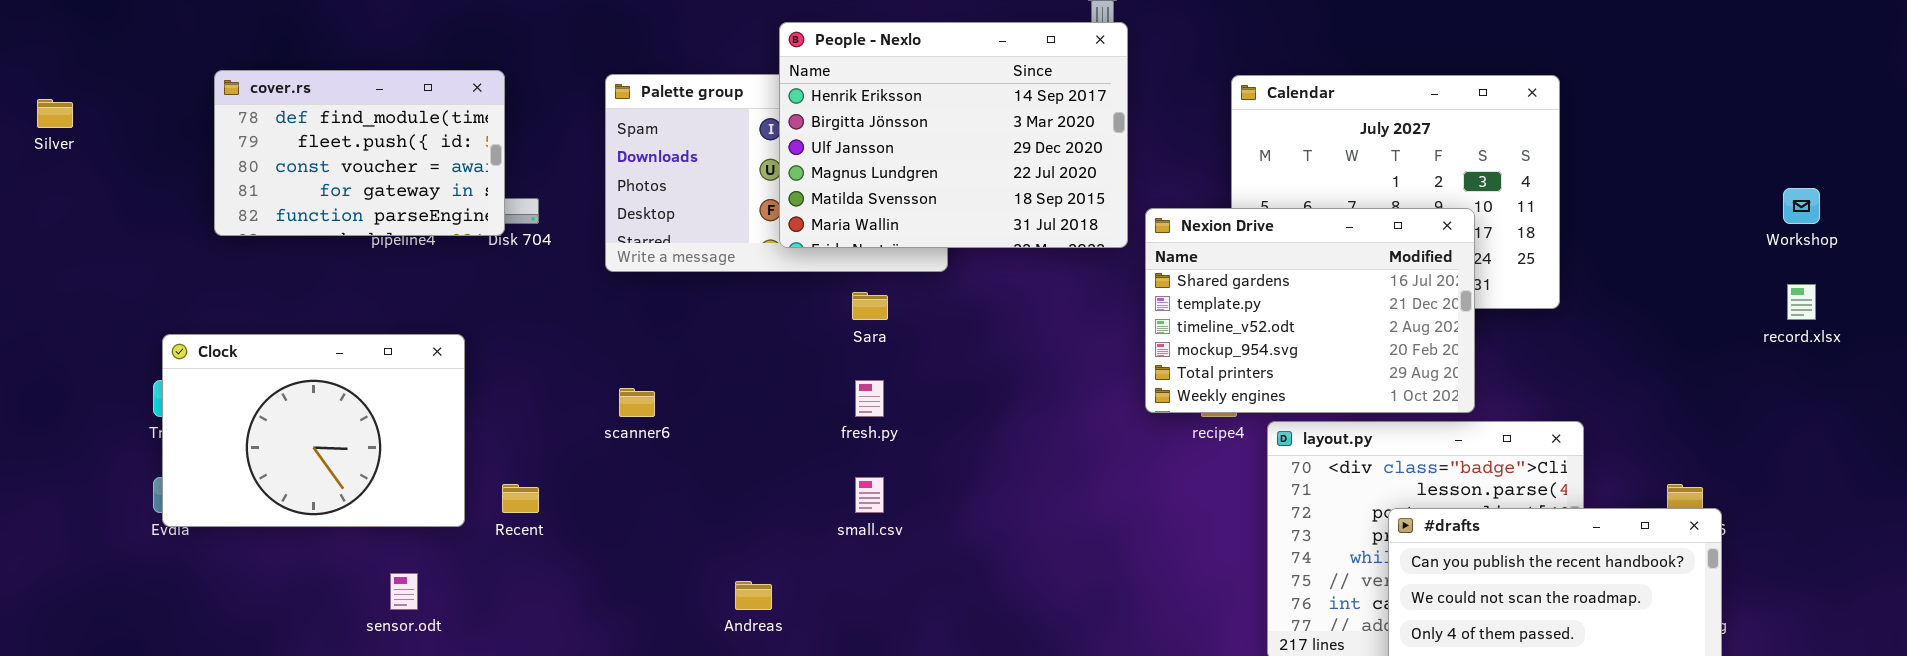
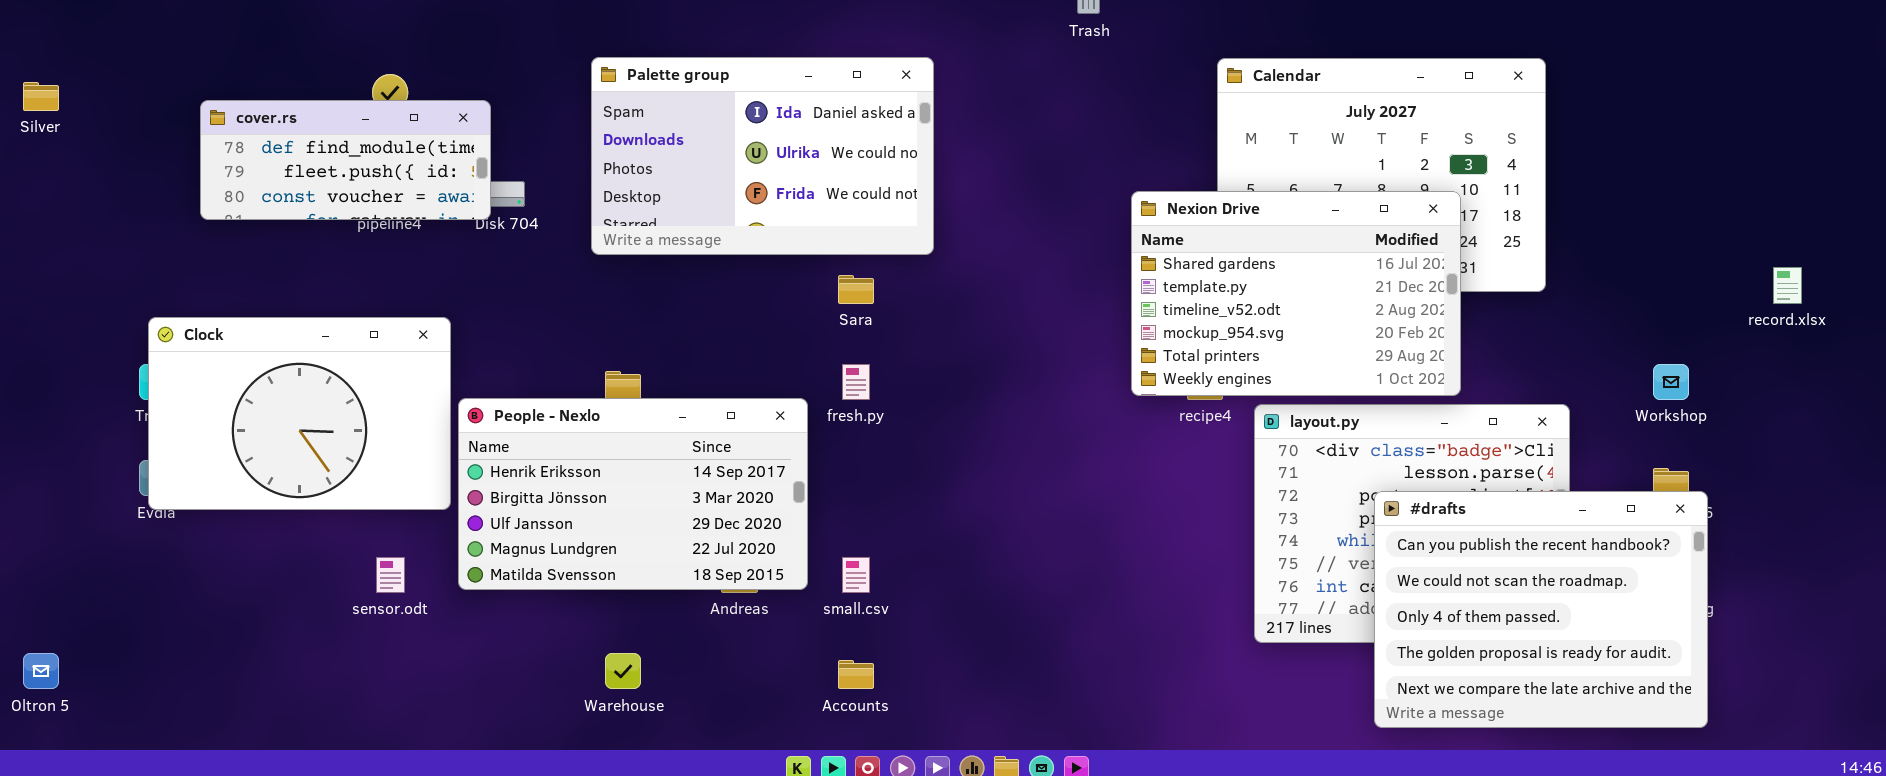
People - Nexlo: [779,22,1128,248] -> [458,398,808,590], moved, resized
cover.rs: [214,70,505,236] -> [200,100,491,220], resized
Workshop: [1783,188,1820,224] -> [1653,364,1689,400], moved
small.csv: [855,477,884,513] -> [842,557,870,593], moved

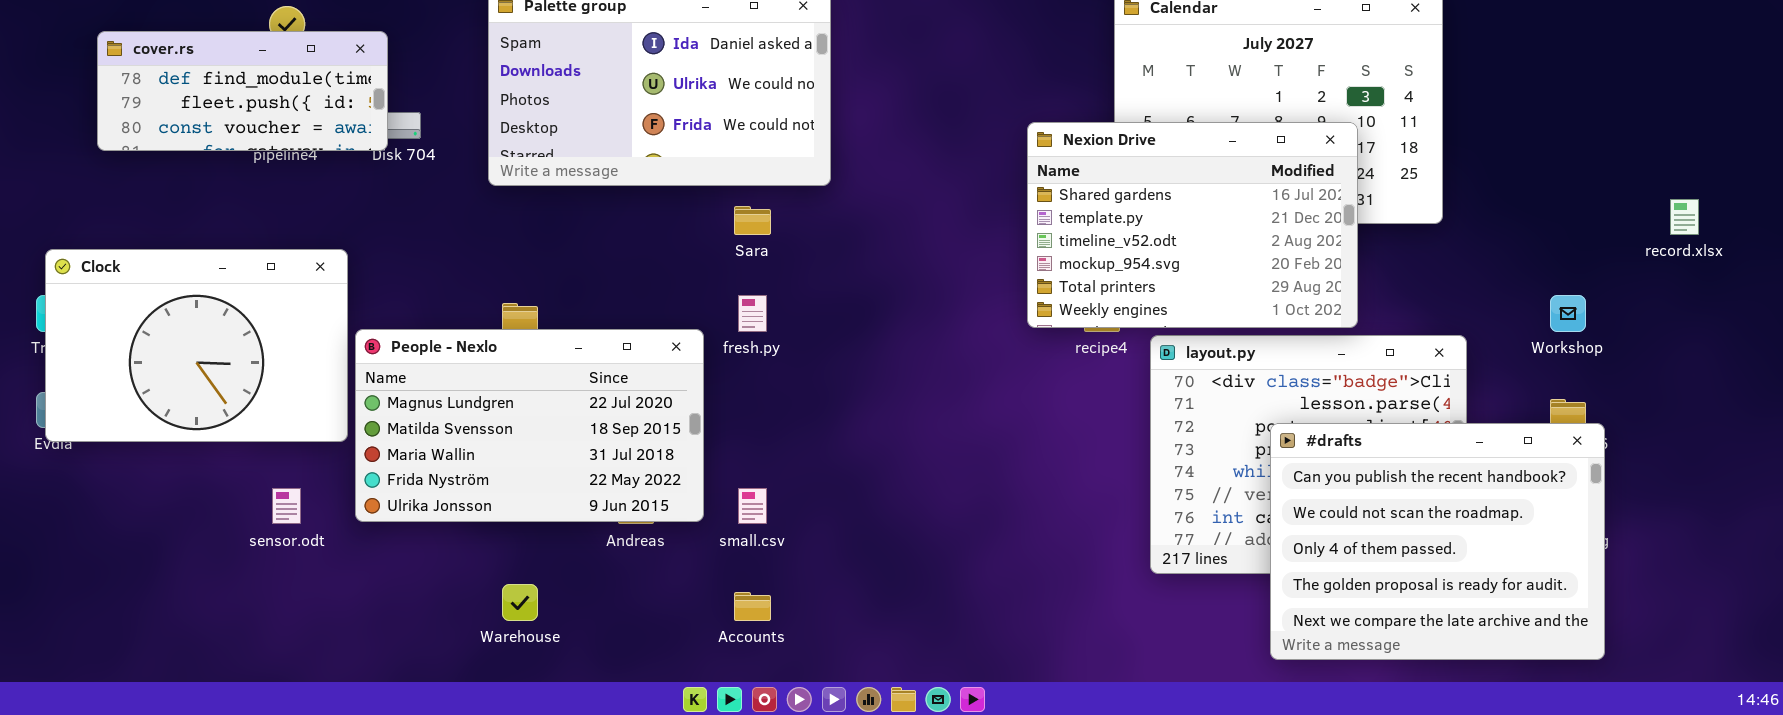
People - Nexlo: [458,398,808,590] -> [355,329,704,522], scrolled down 3 rows

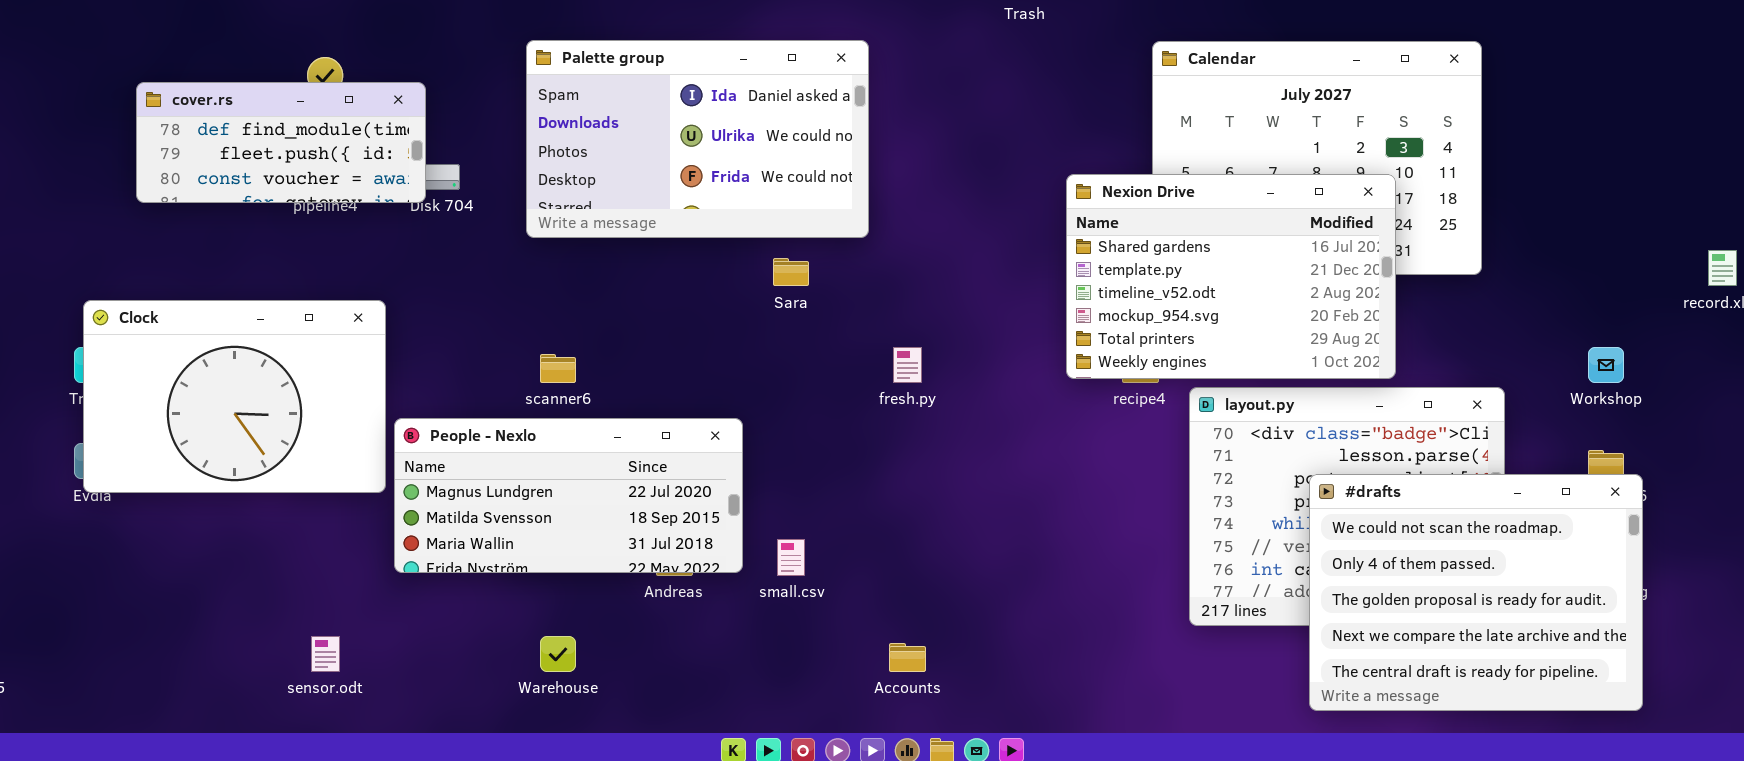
fresh.py: [738,295,767,332] -> [893,347,922,383], moved
People - Nexlo: [355,329,704,522] -> [394,418,743,573], resized
#drafts: [1270,423,1605,660] -> [1309,474,1643,711], scrolled down 1 row
sensor.odt: [272,488,301,524] -> [311,636,340,672], moved
Accounts: [734,592,771,621] -> [889,643,926,672], moved

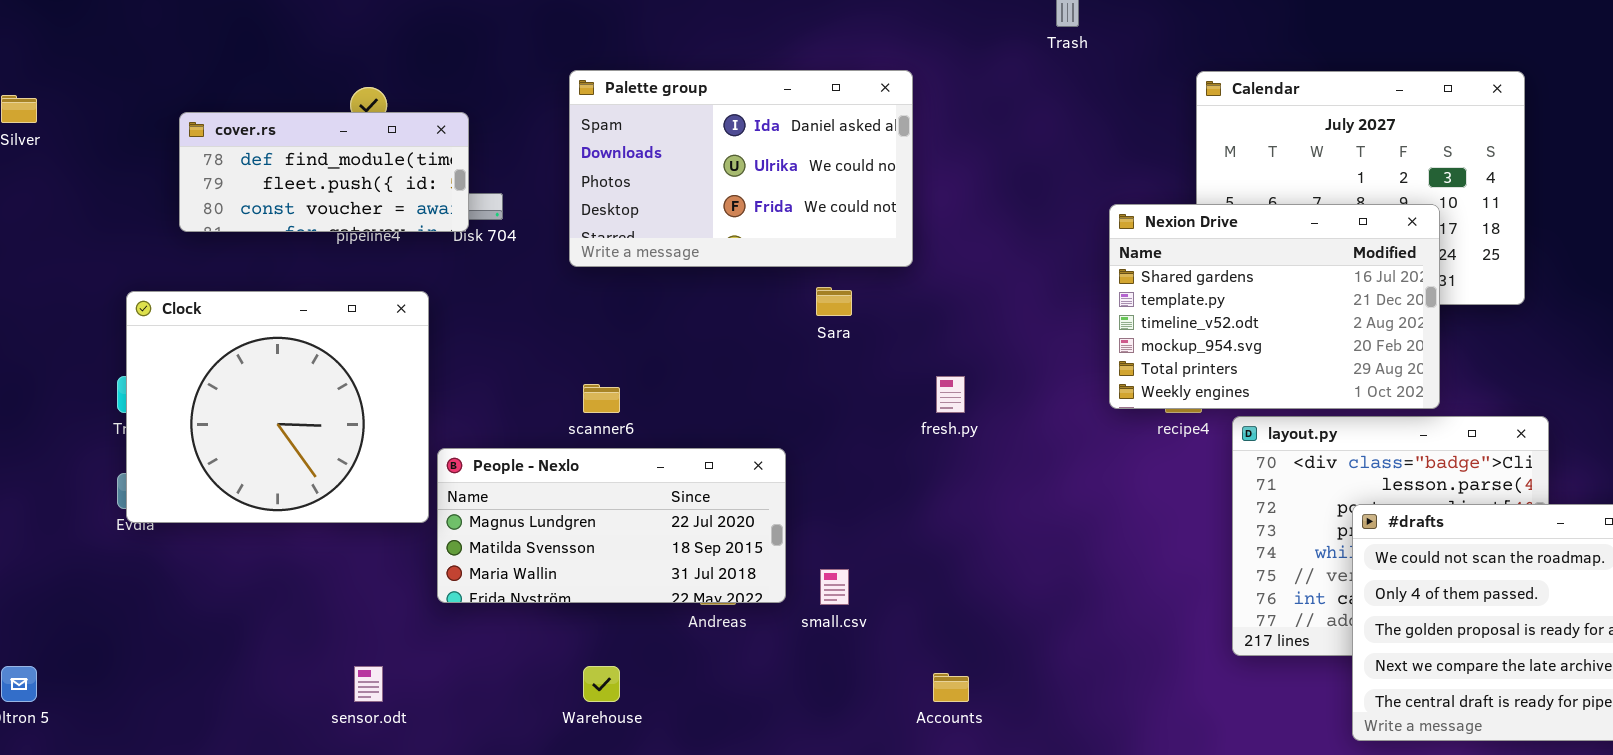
Clock: [83,300,386,493] -> [126,291,429,523], resized

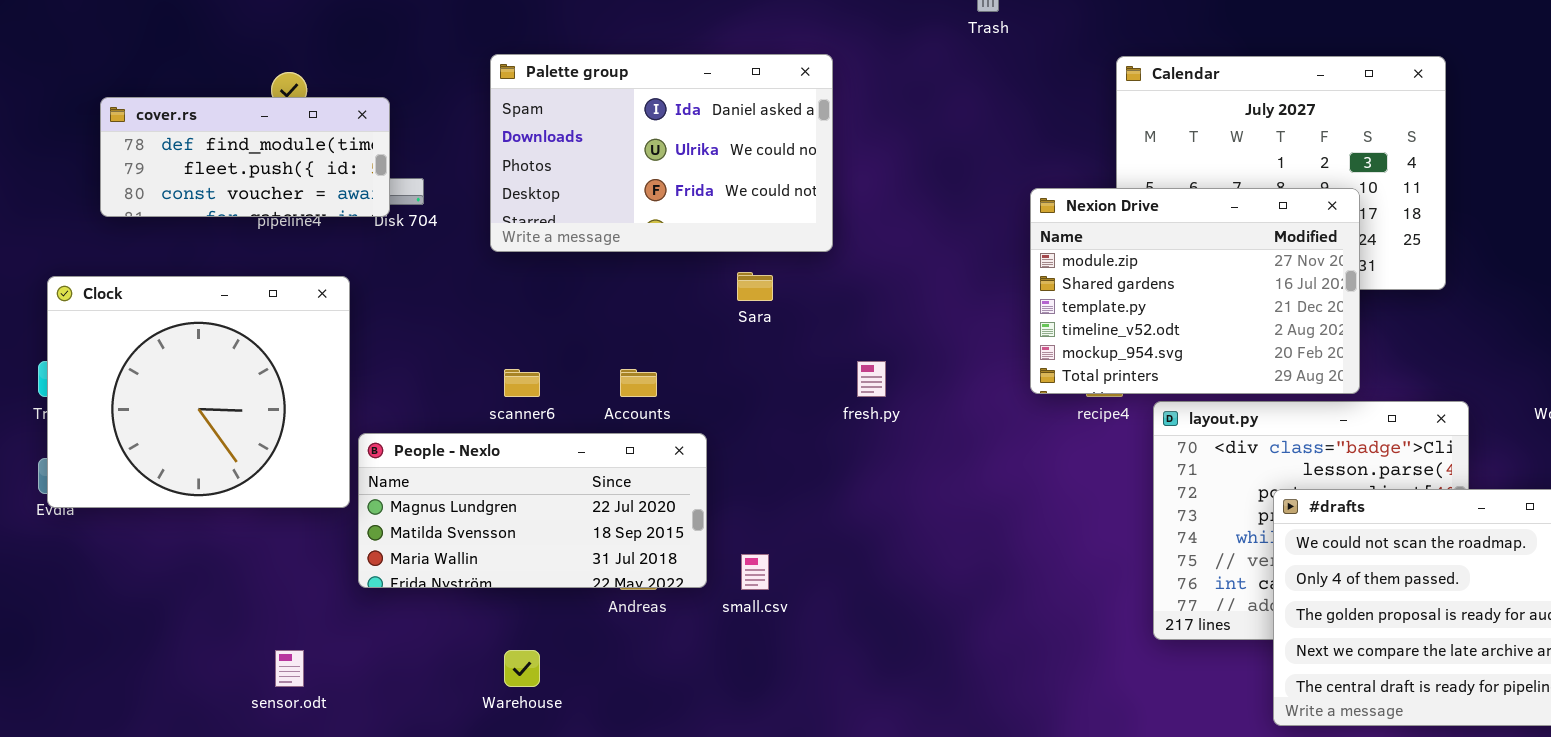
Nexion Drive: [1109,204,1440,409] -> [1030,188,1360,394], scrolled up 1 row
Accounts: [933,673,969,702] -> [620,369,657,397], moved

